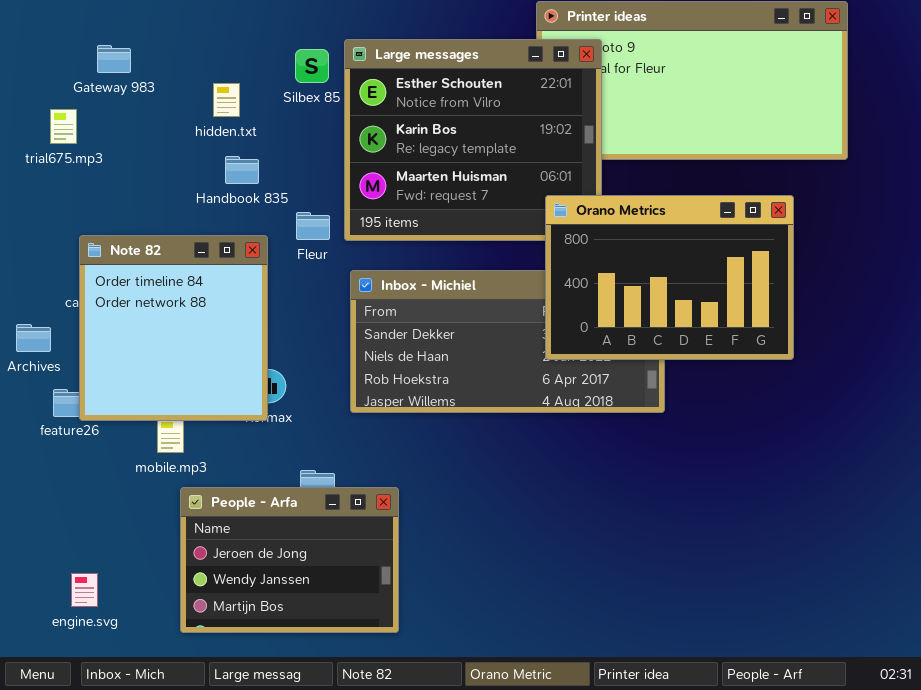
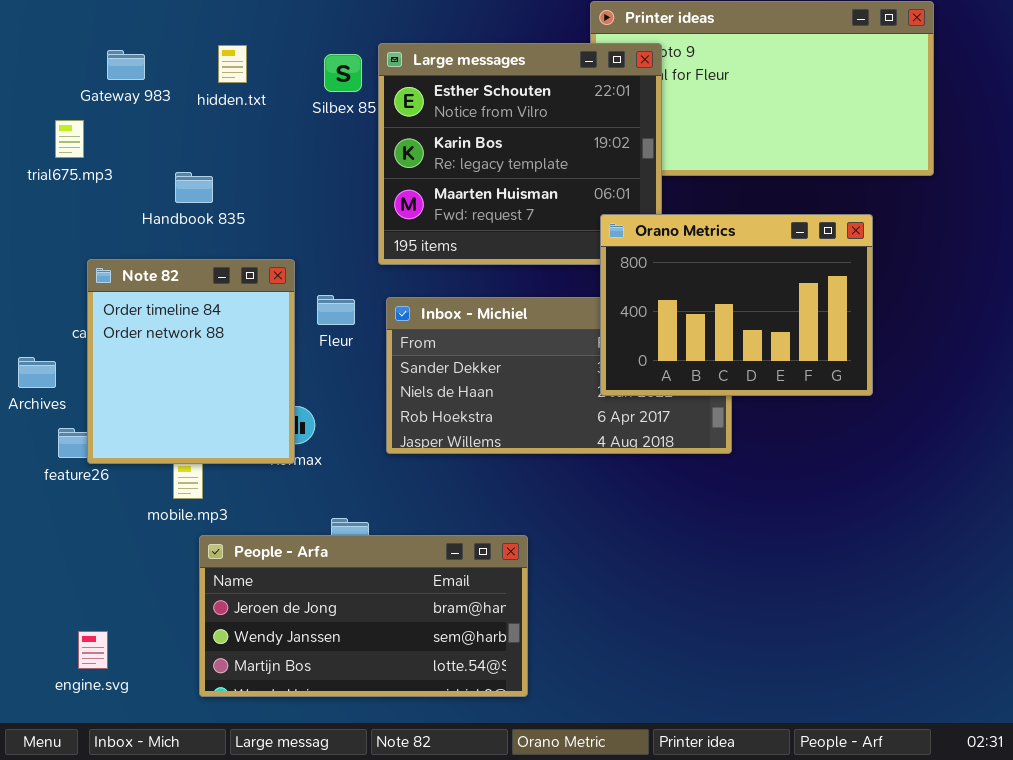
hidden.txt: [213,83,240,117] -> [218,45,247,83], moved
Handbook 835: [225,156,259,184] -> [175,172,213,203], moved
Fleur: [296,212,330,240] -> [317,295,355,325], moved
People - Arfa: [180,487,399,633] -> [199,535,528,697], resized

